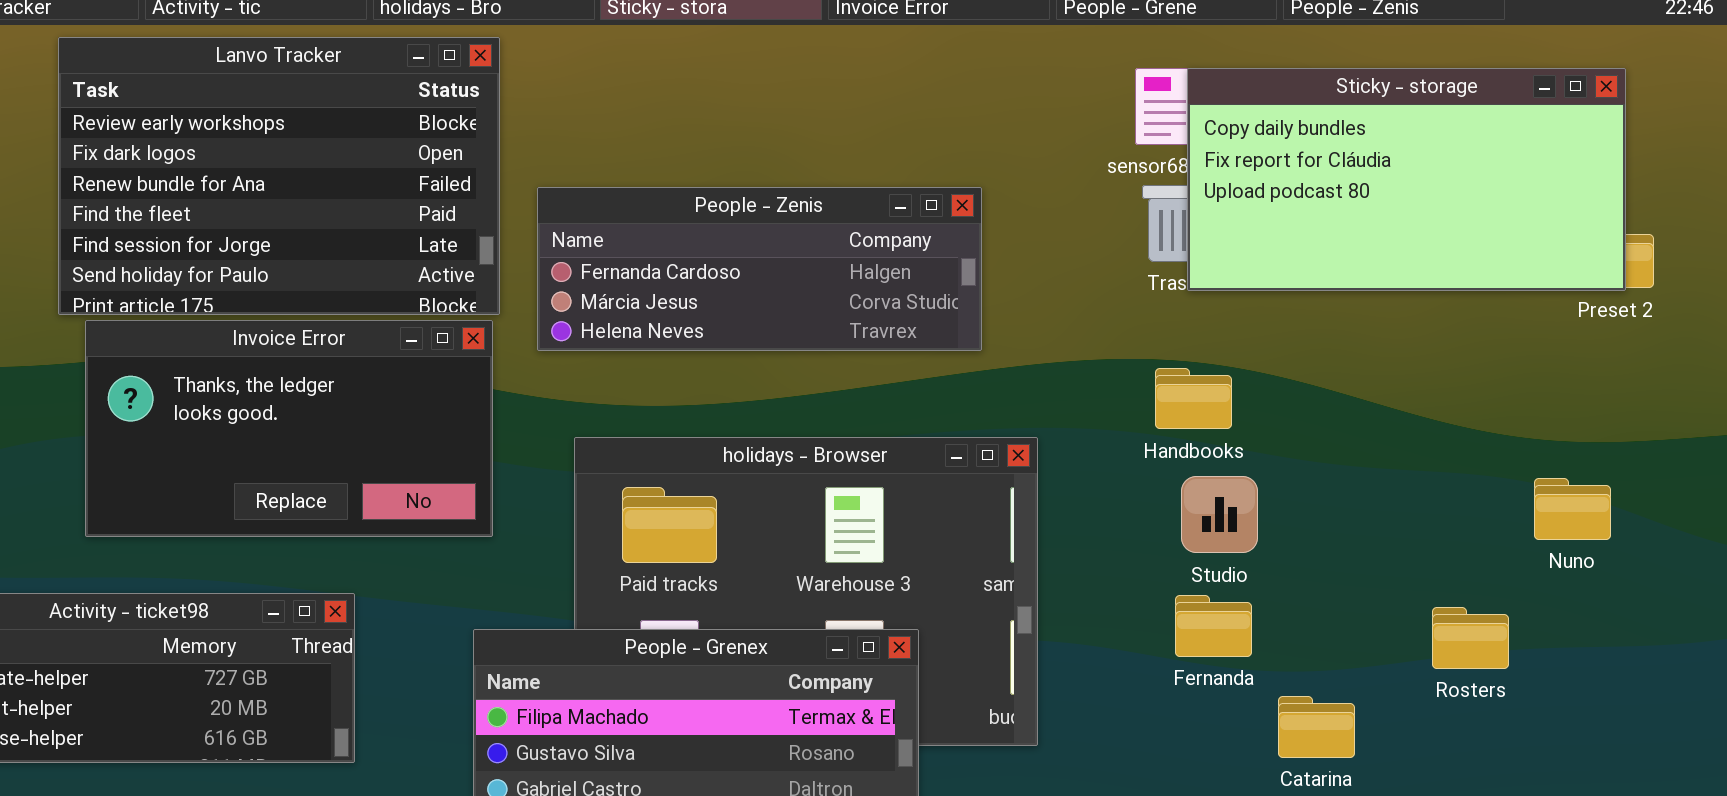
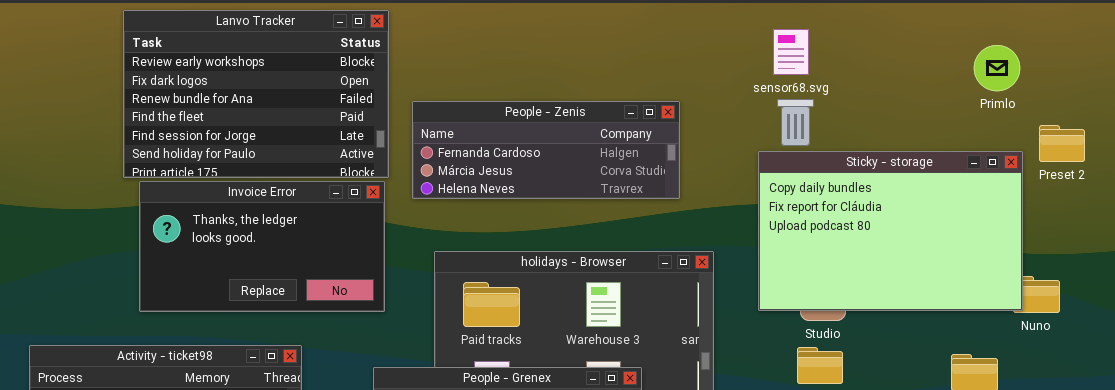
Sticky - storage: [1187,68,1626,291] -> [758,151,1023,311], moved, resized

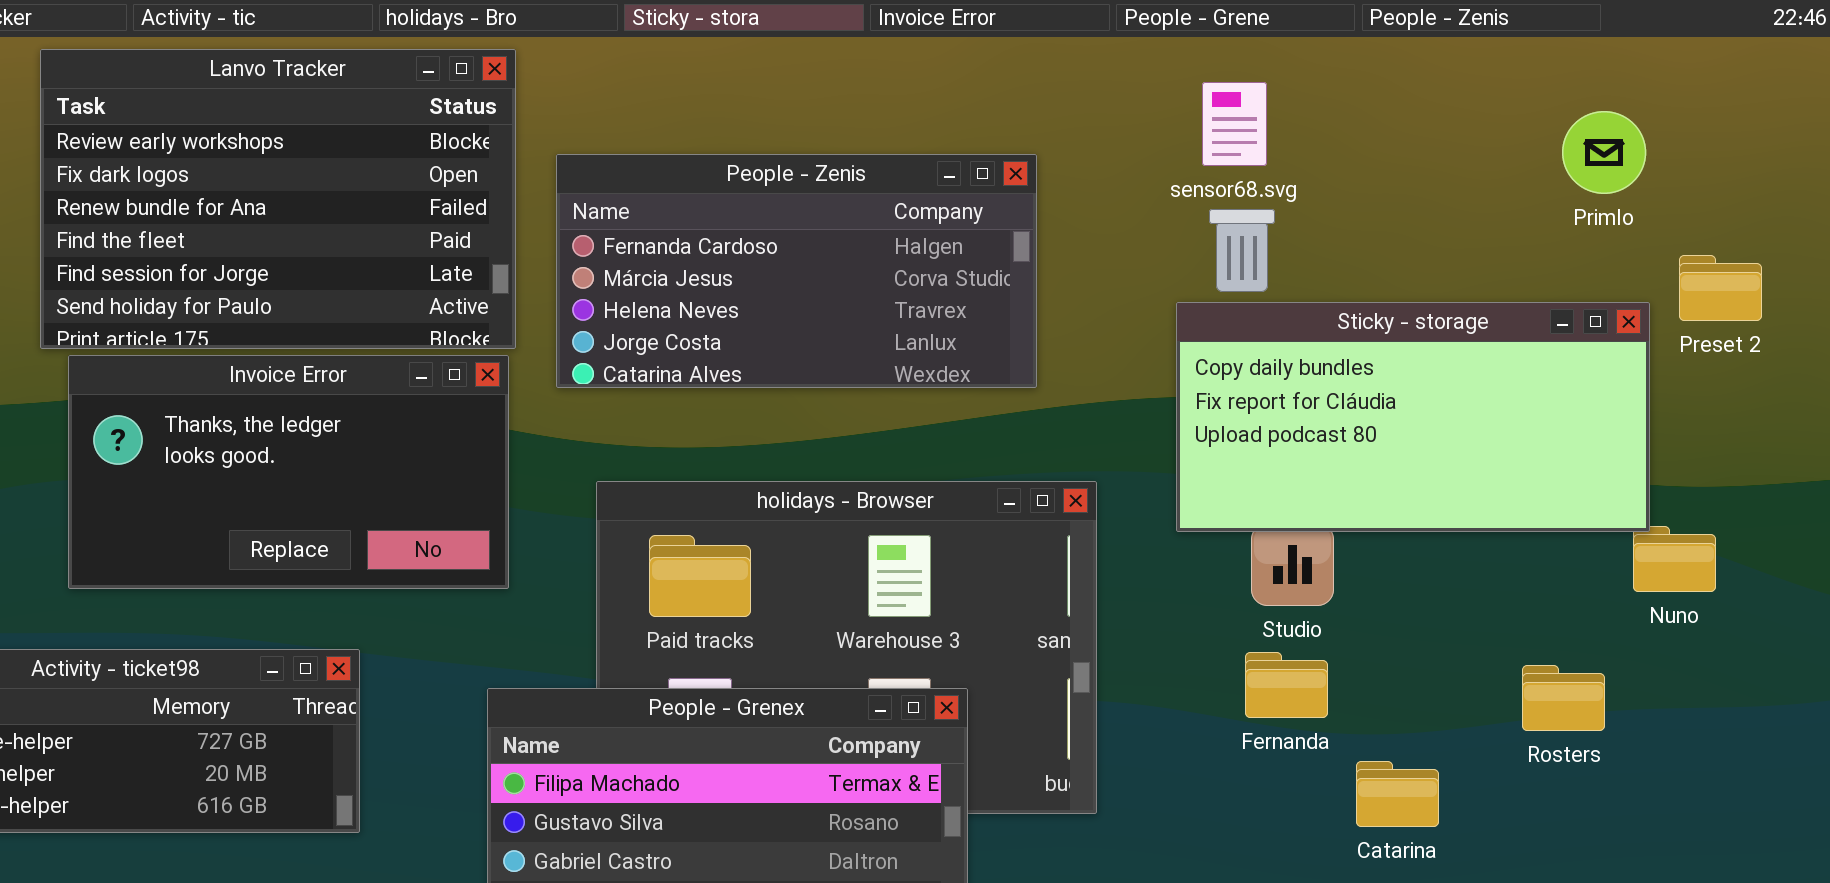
People - Zenis: [412,101,680,199] -> [556,154,1037,388], resized
Sticky - storage: [758,151,1023,311] -> [1176,302,1650,532], resized

